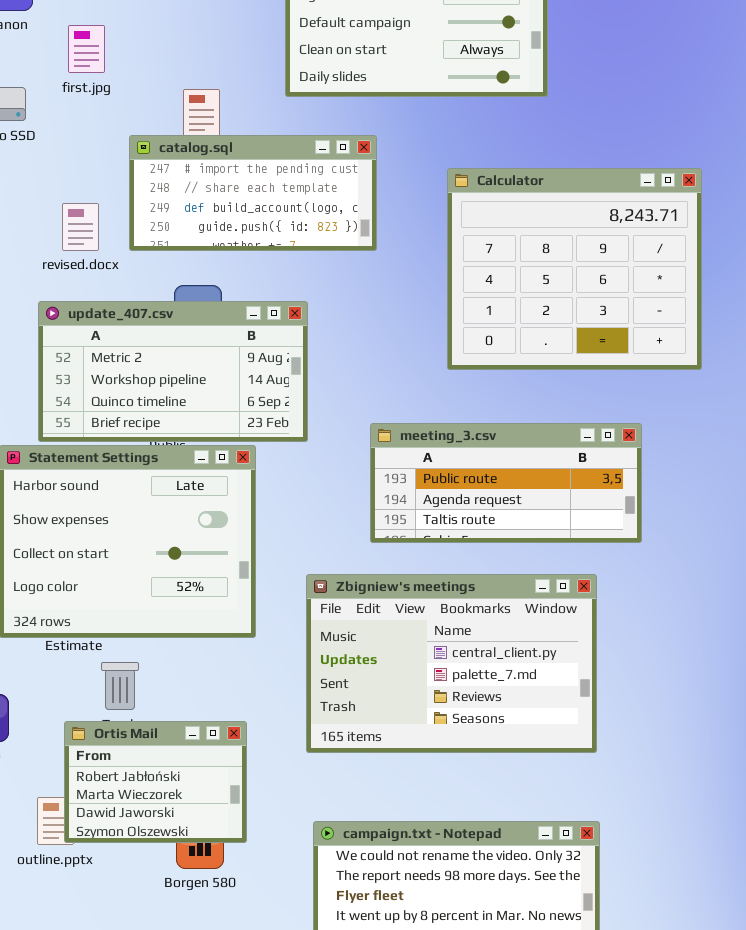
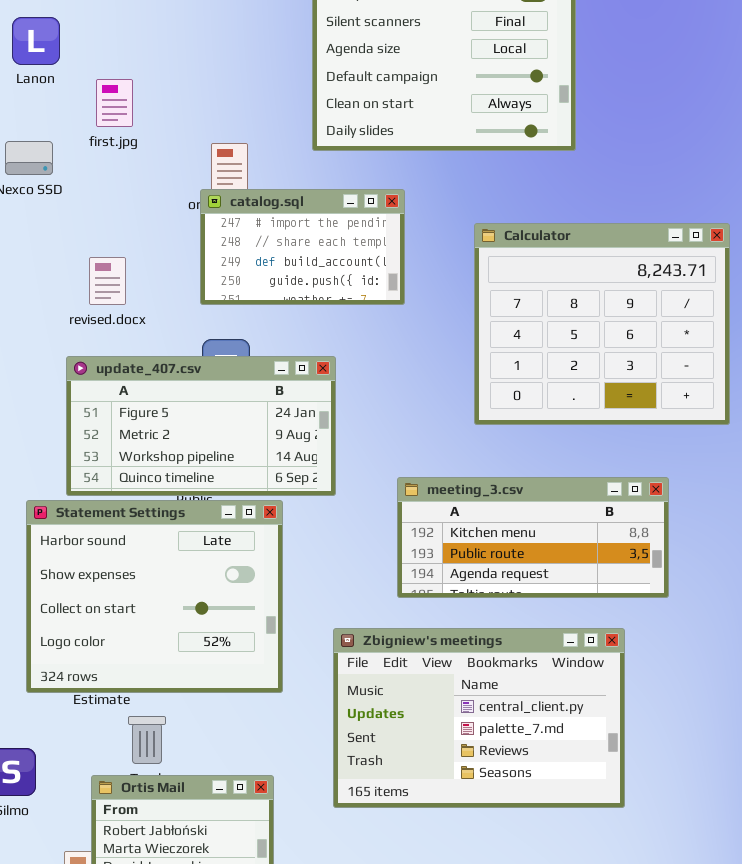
catalog.sql: [129,135,377,251] -> [200,189,405,305], resized
update_407.csv: [38,301,308,442] -> [66,356,336,496], scrolled up 1 row
meeting_3.csv: [370,423,642,543] -> [397,477,669,598], scrolled up 1 row

